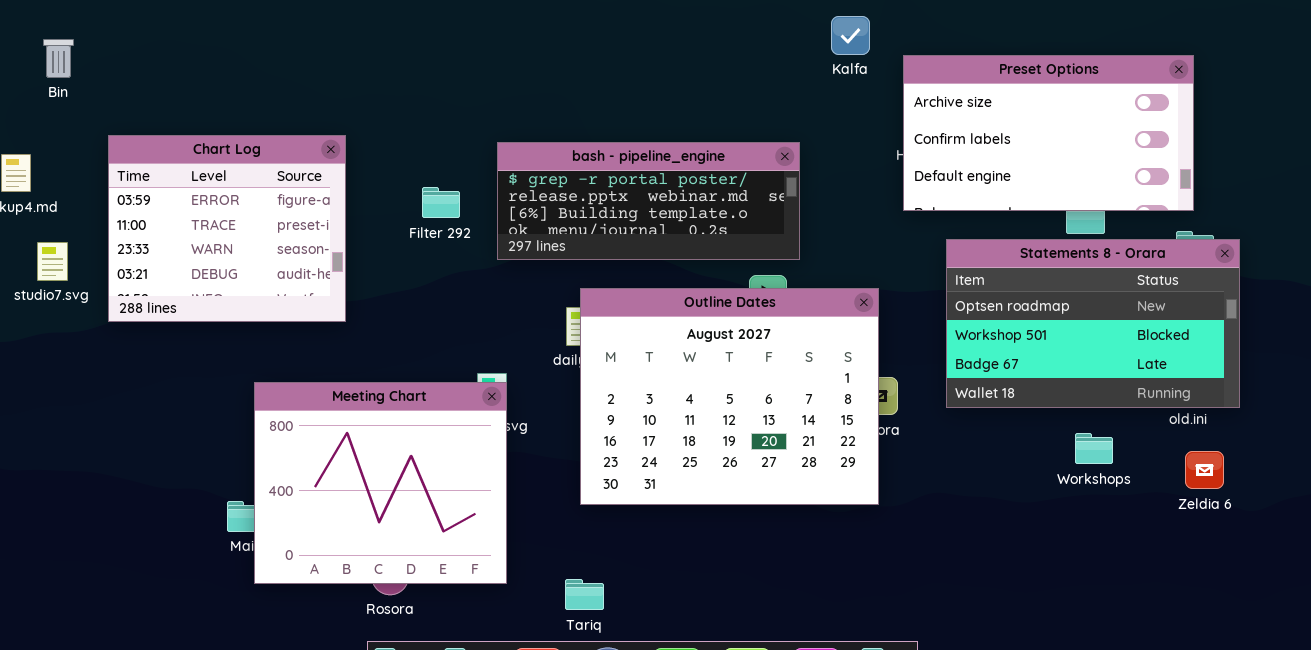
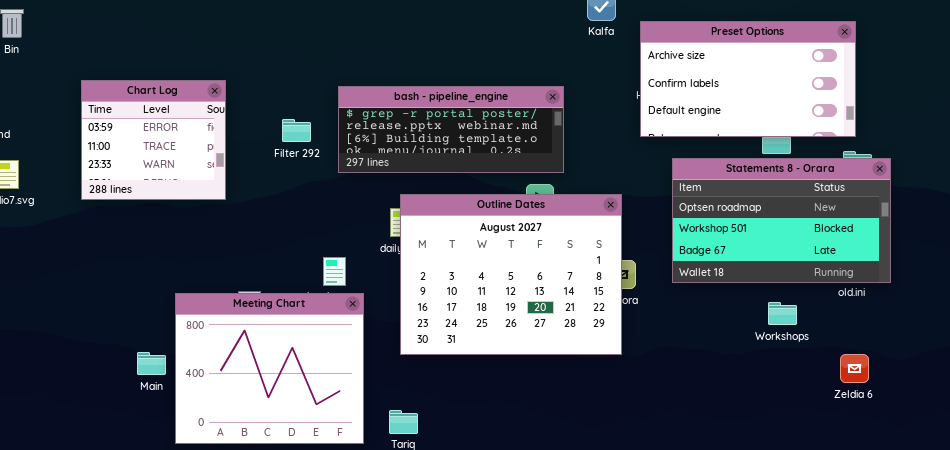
Chart Log: [108,135,346,322] -> [81,80,226,200], resized
Meeting Chart: [254,382,507,584] -> [175,293,364,444], moved
Zeldia 6: [1185,451,1224,489] -> [840,354,869,383], moved

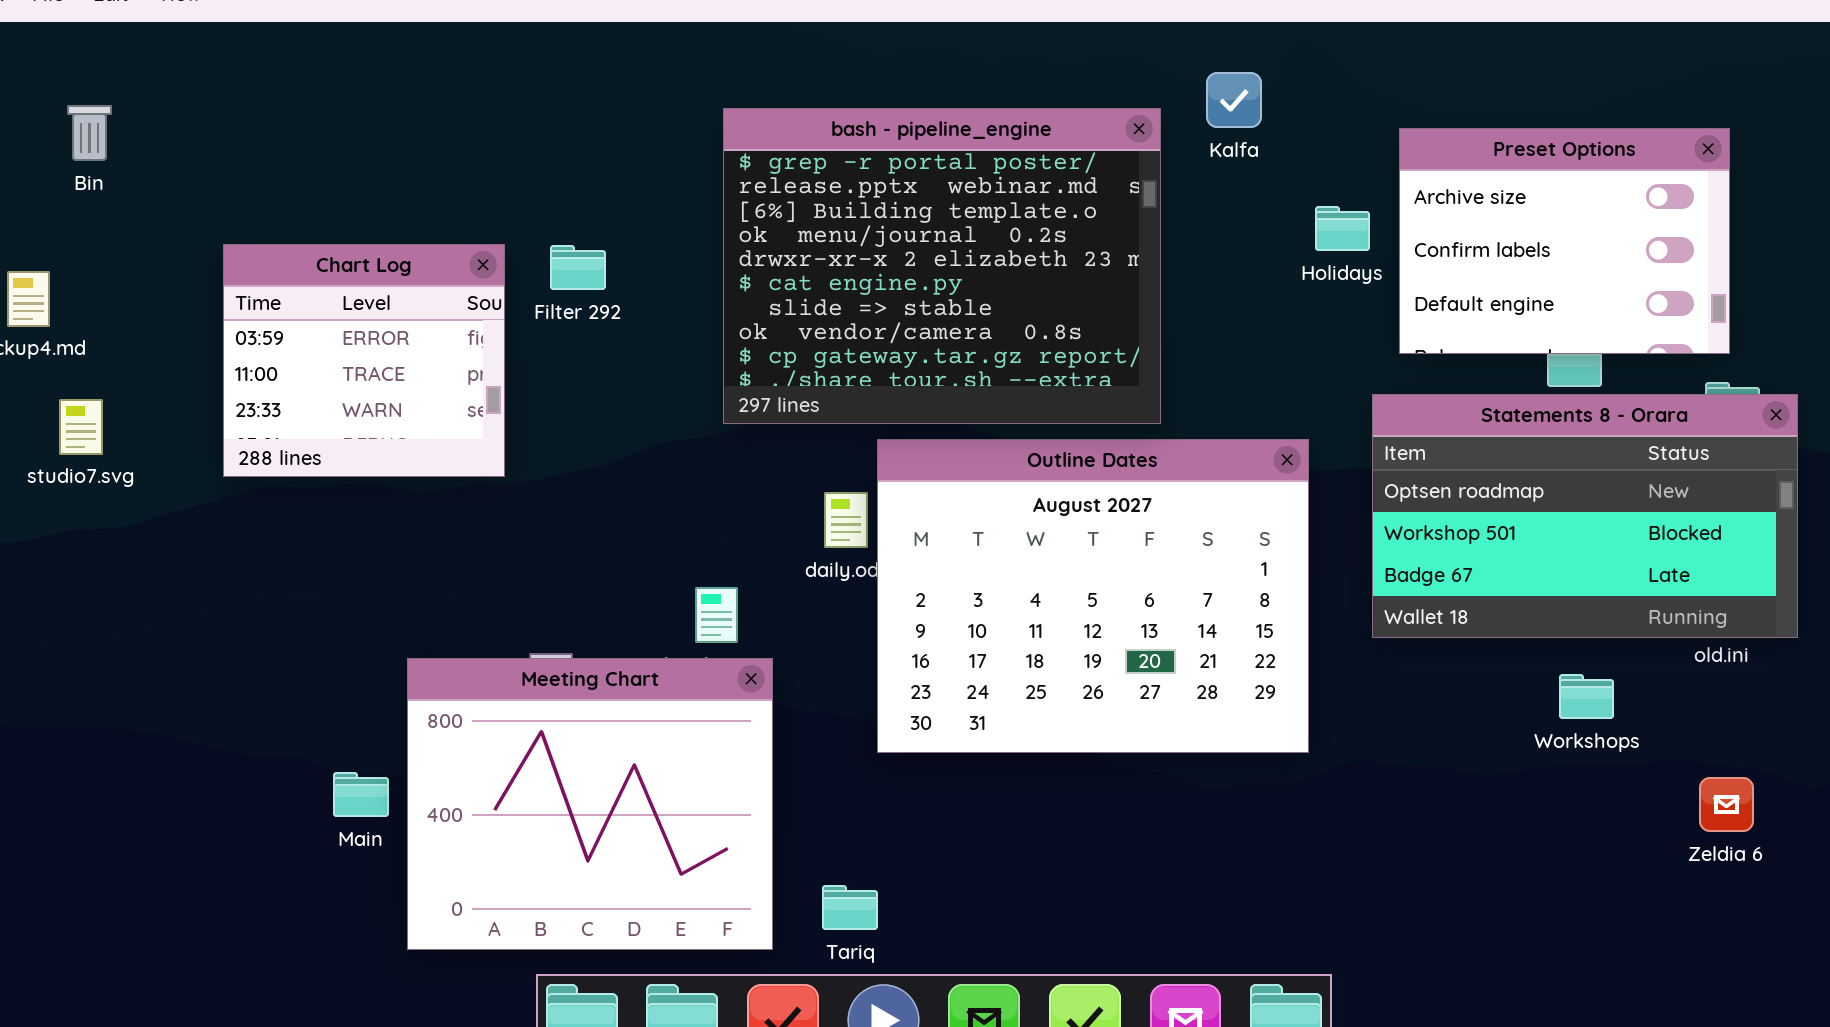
Preset Options: [640,21,856,137] -> [1399,128,1730,354], resized
bash - pipeline_engine: [338,86,564,173] -> [723,108,1161,424], resized
Filter 292: [282,119,311,142] -> [550,245,606,290], moved
Outline Dates: [400,194,622,355] -> [877,439,1309,753], moved

